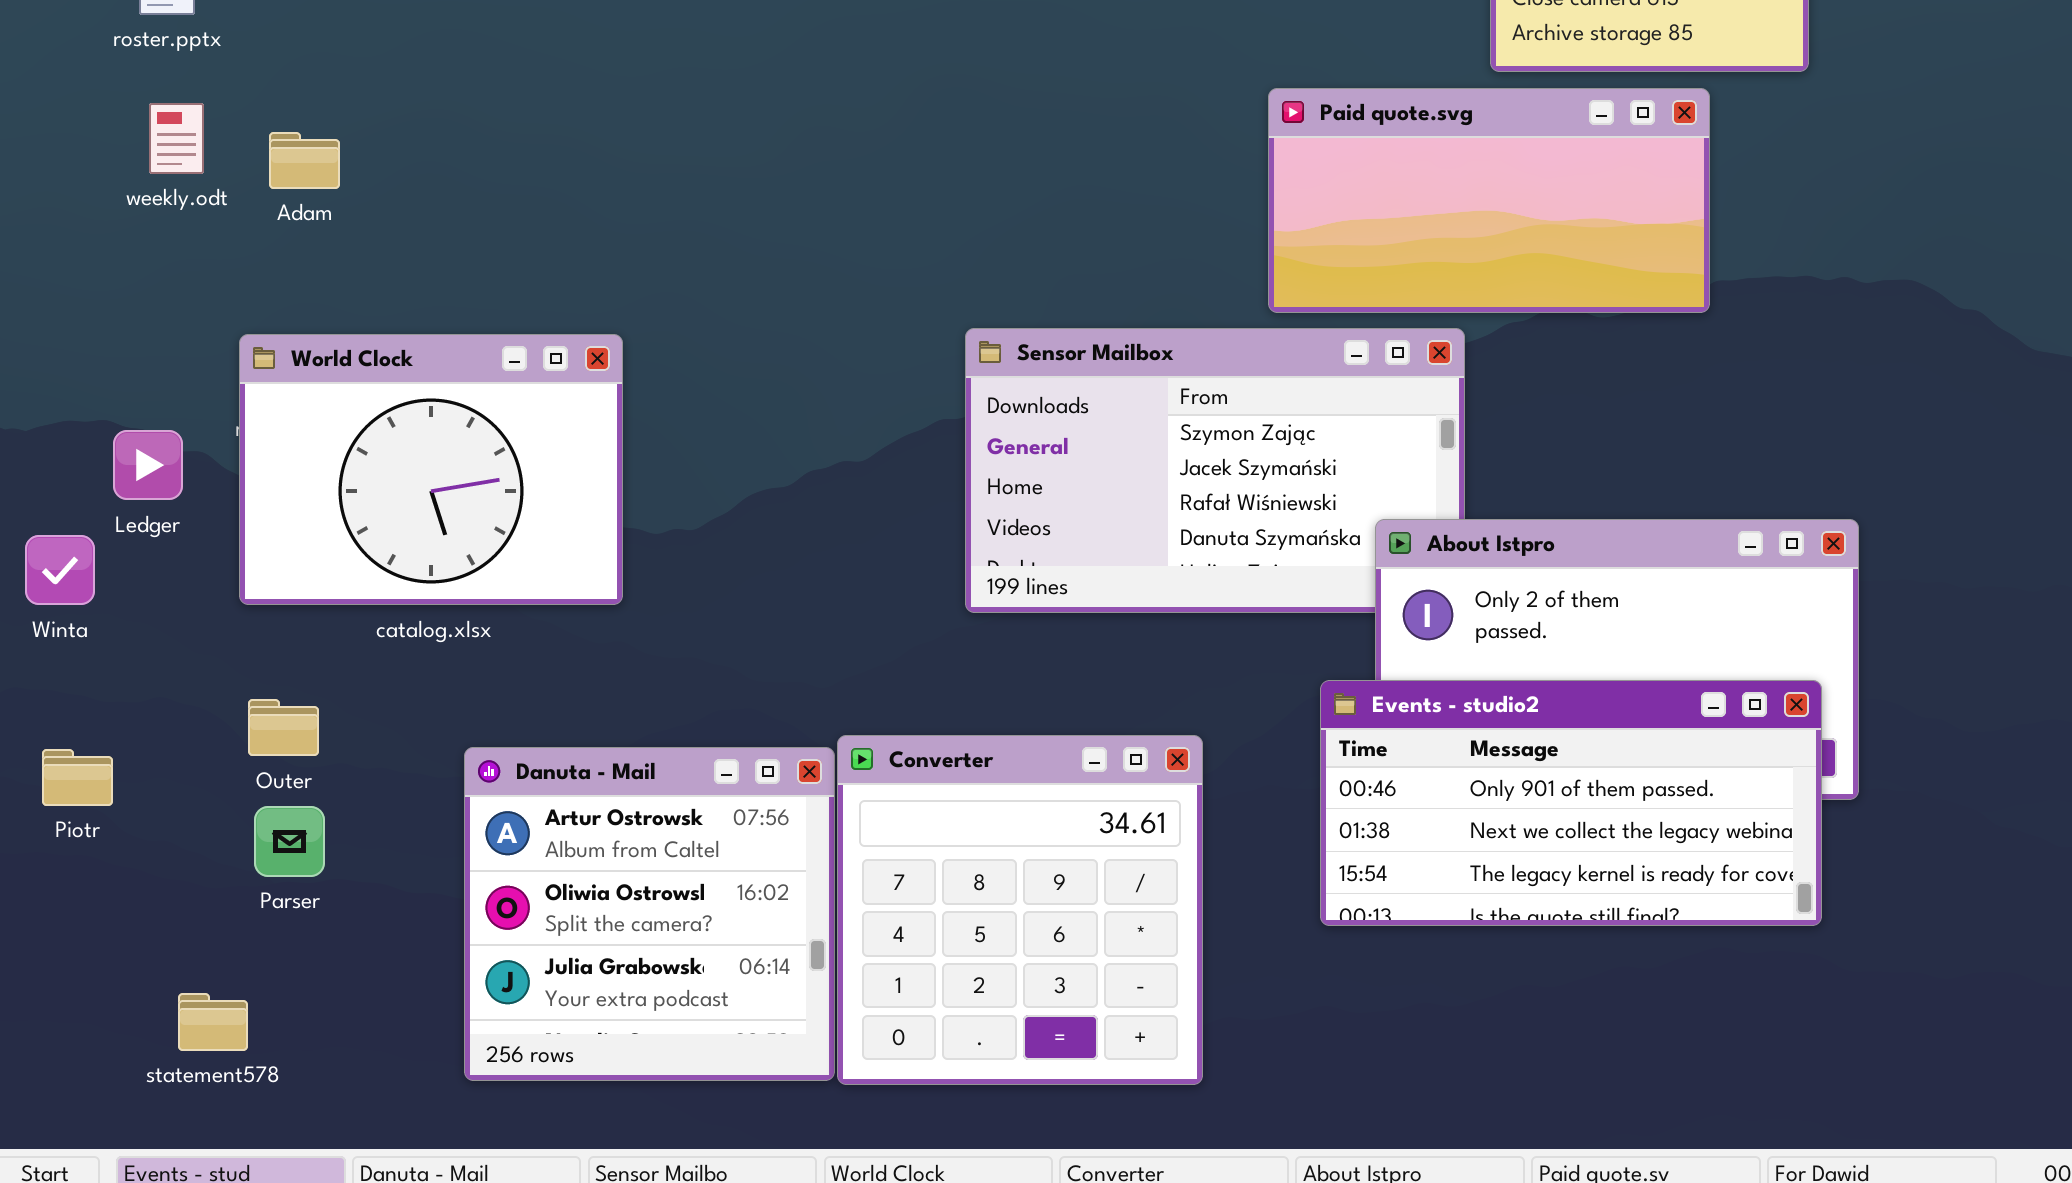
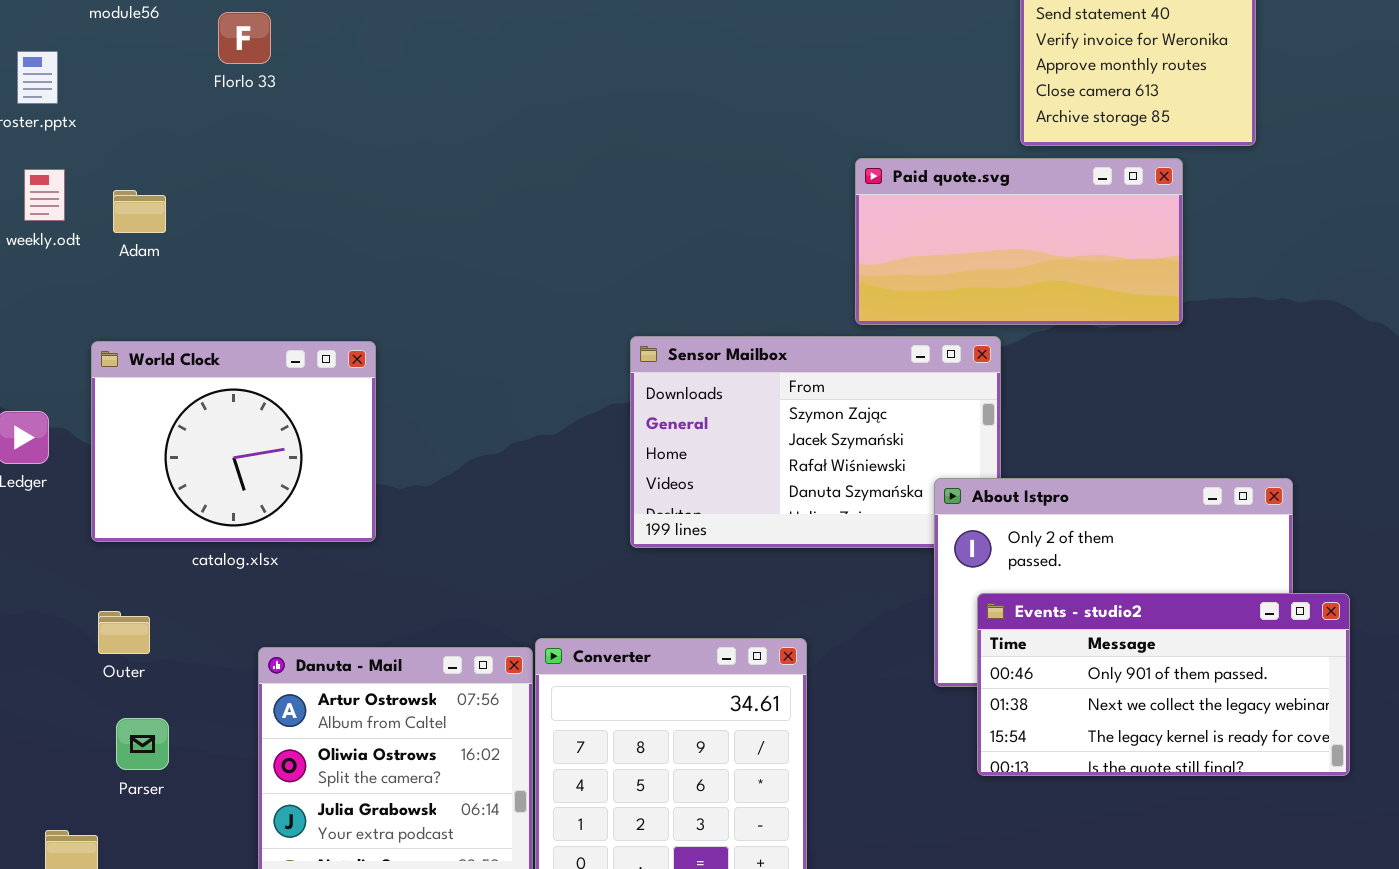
Events - studio2: [1320,680,1822,926] -> [977,593,1350,776], moved
Parser: [254,806,325,877] -> [116,718,169,770], moved

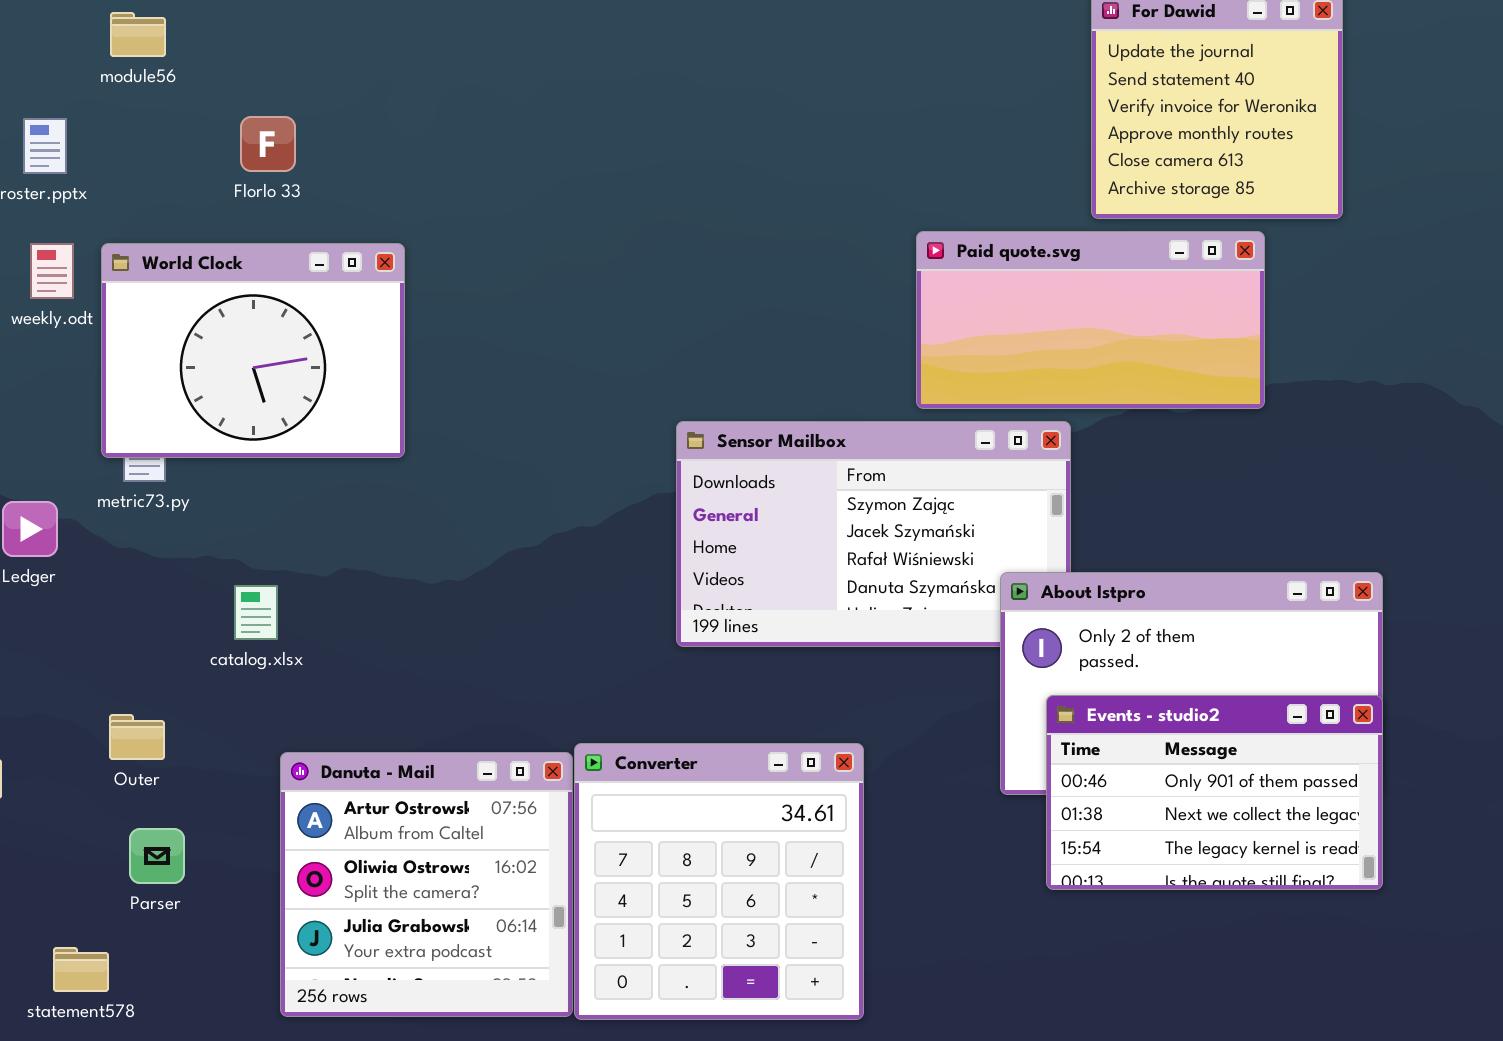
Florlo 33: [218,12,271,64] -> [240,116,296,172], moved
World Clock: [91,341,376,542] -> [101,243,405,458], moved
Events - studio2: [977,593,1350,776] -> [1046,695,1383,890], resized

